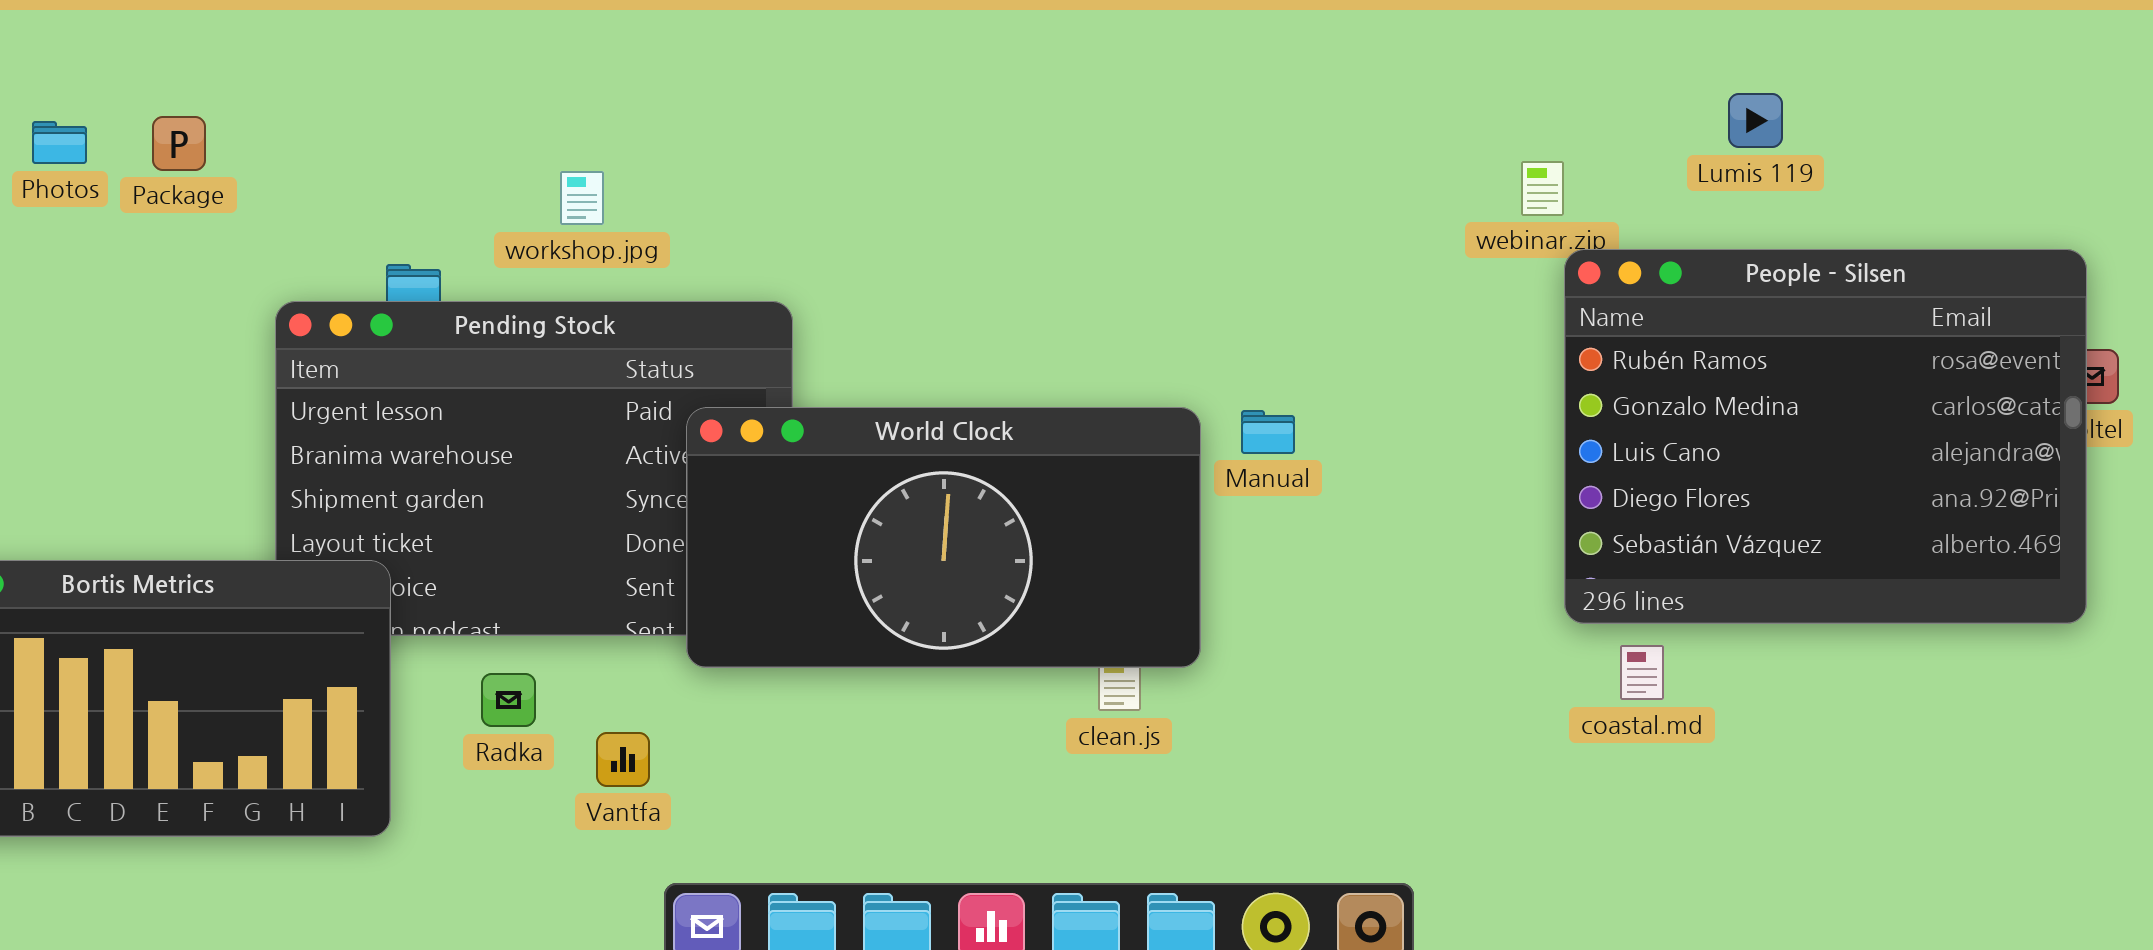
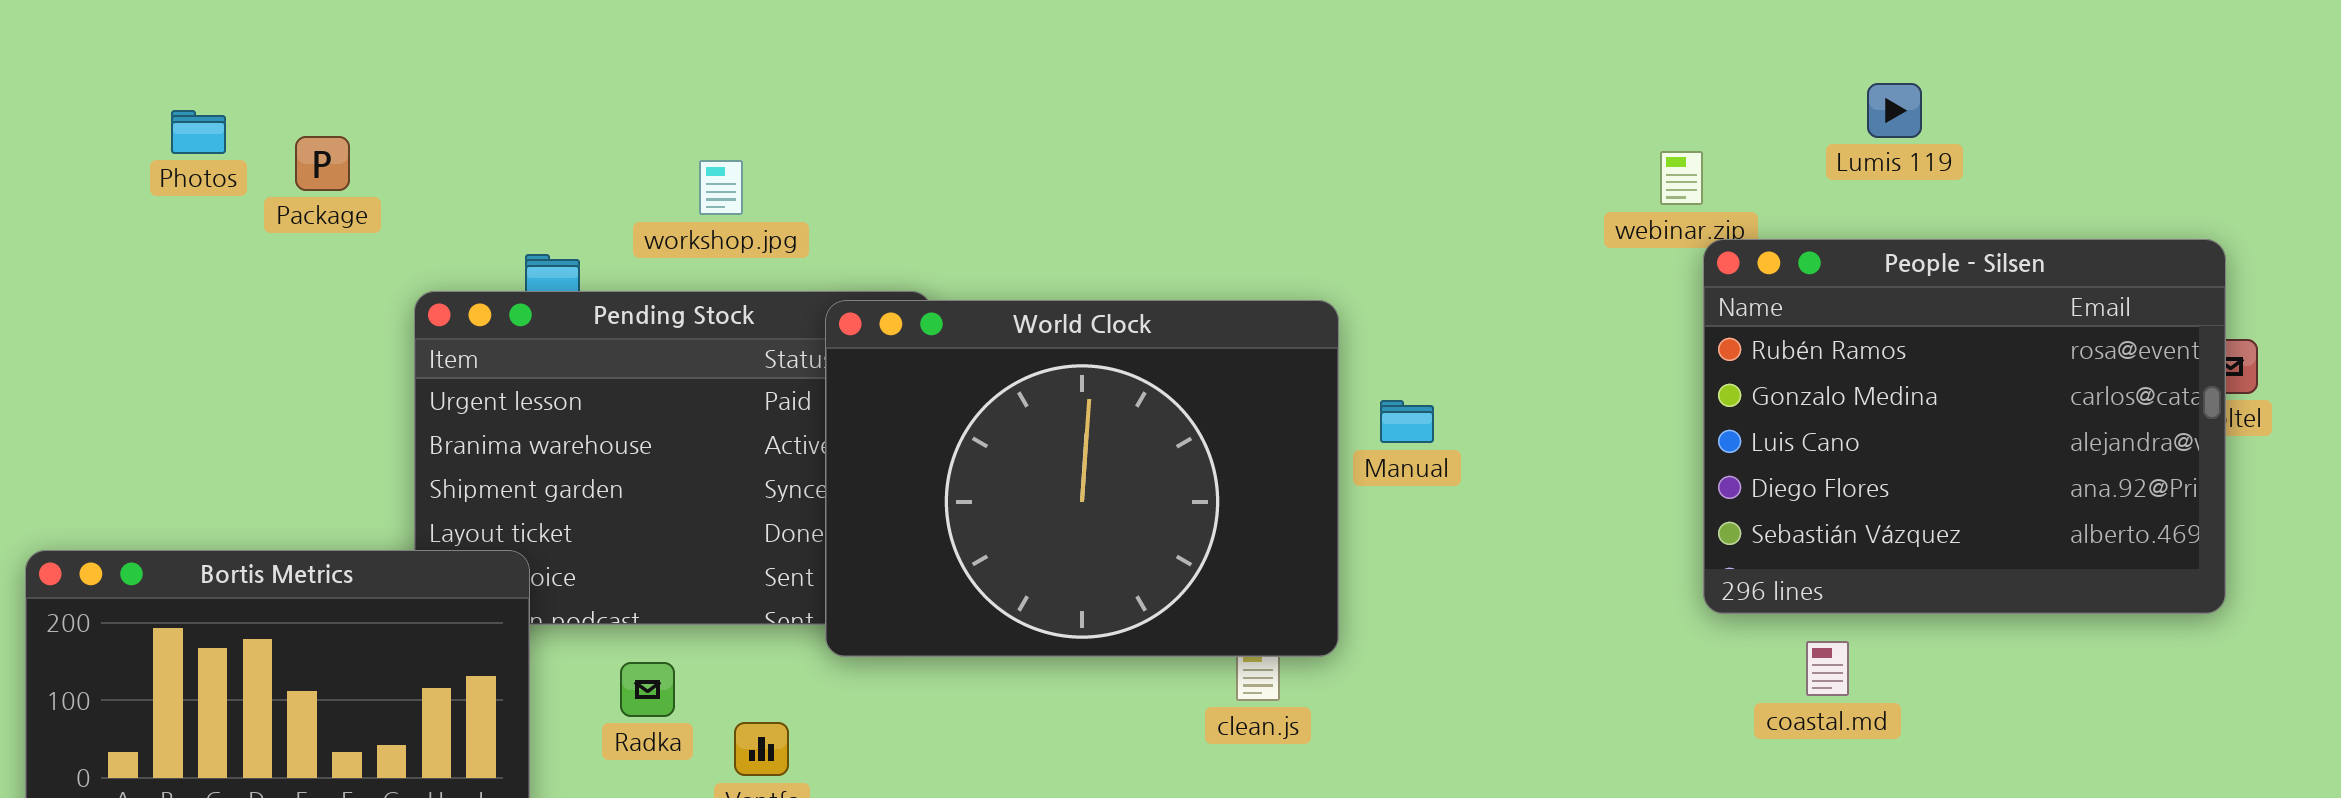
Package: [152,116,206,171] -> [295,136,350,191], moved
World Clock: [686,407,1201,668] -> [825,300,1339,657], resized
coastal.md: [1620,645,1664,700] -> [1806,641,1849,696], moved

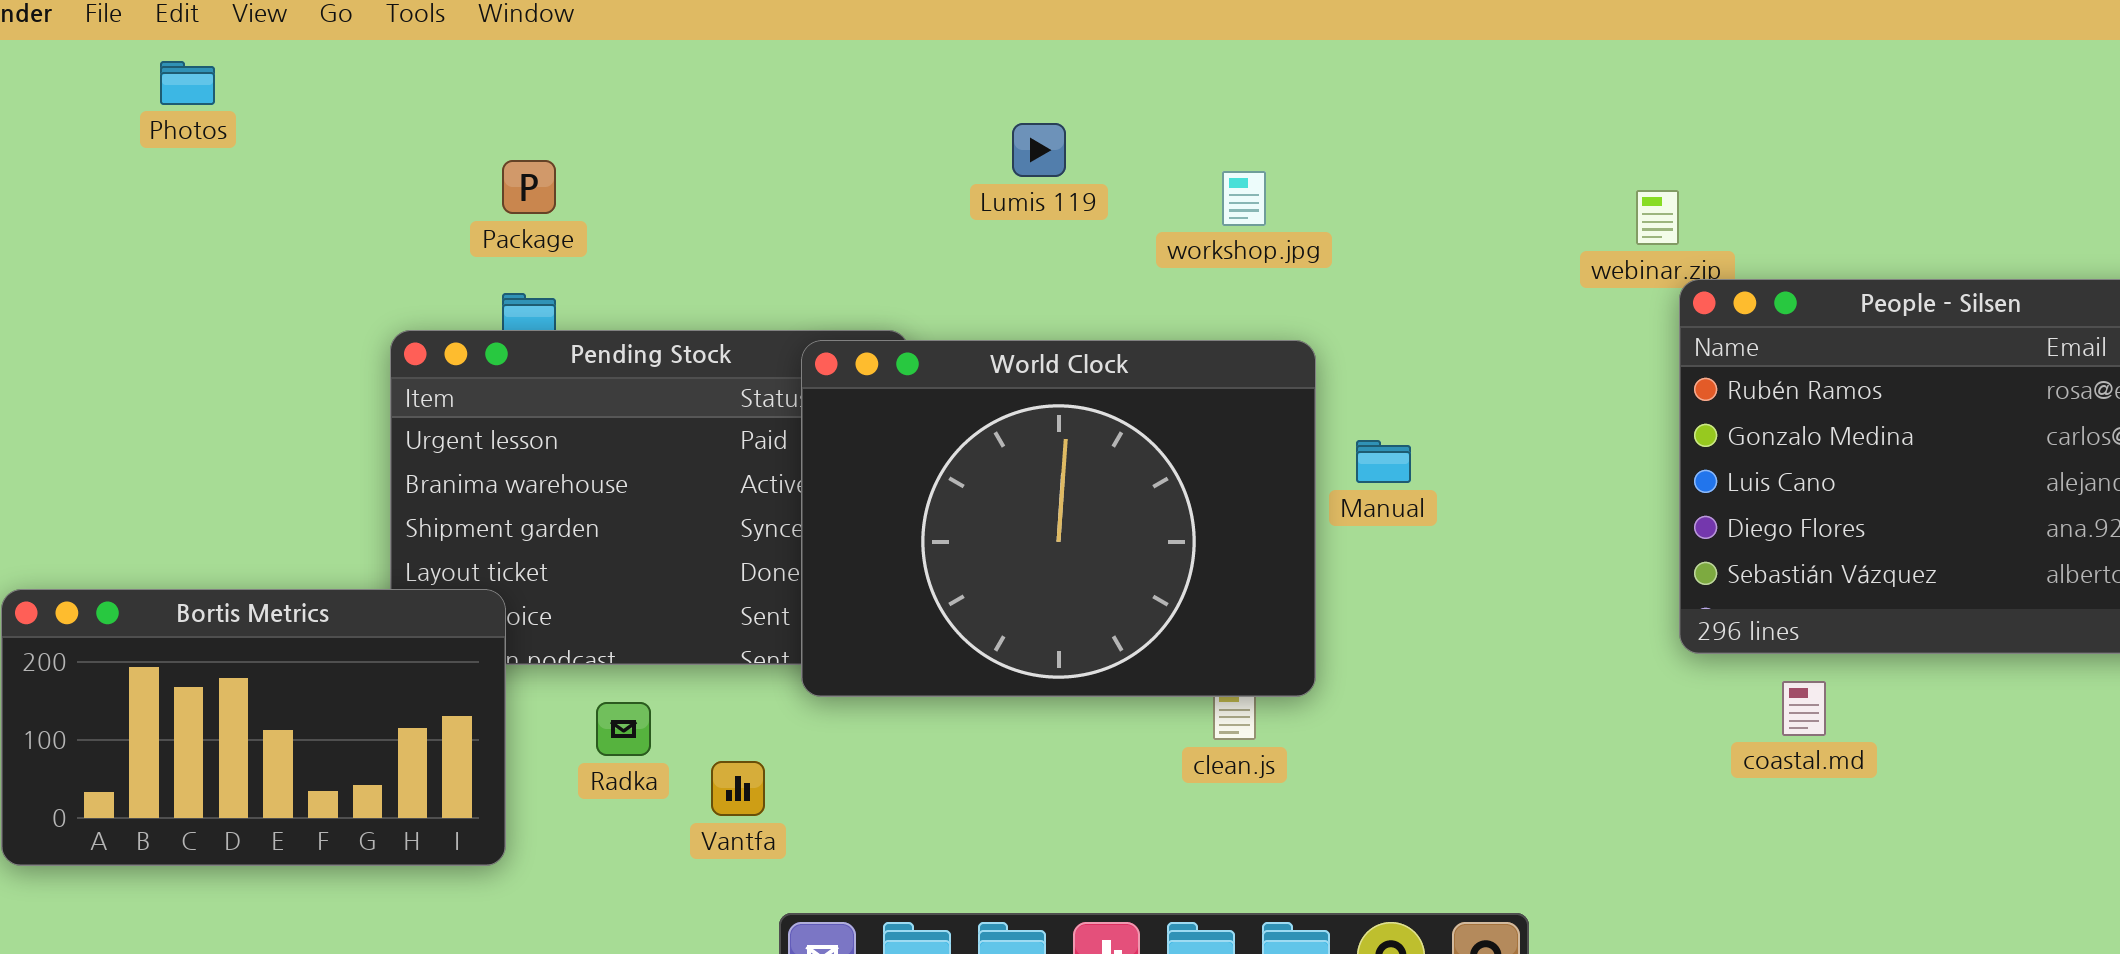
Lumis 119: [1867,83,1922,138] -> [1012,123,1066,177], moved
Photos: [171,110,226,154] -> [160,61,215,105], moved
Package: [295,136,350,191] -> [502,160,556,214], moved
workshop.jpg: [699,160,743,215] -> [1222,171,1266,226], moved

